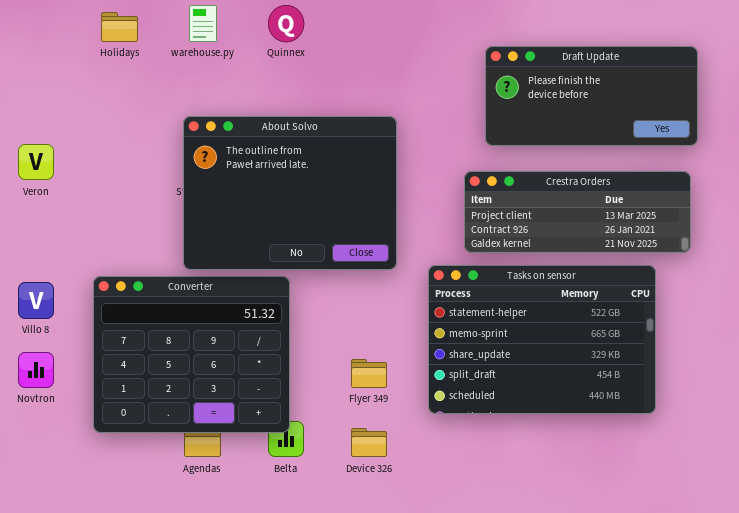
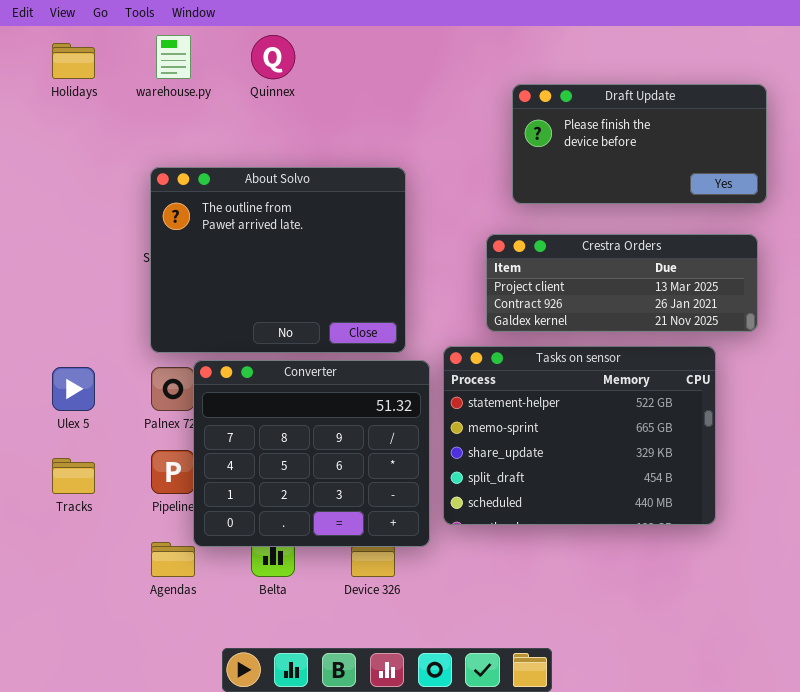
Converter: [93,276,290,433] -> [193,360,430,547], moved

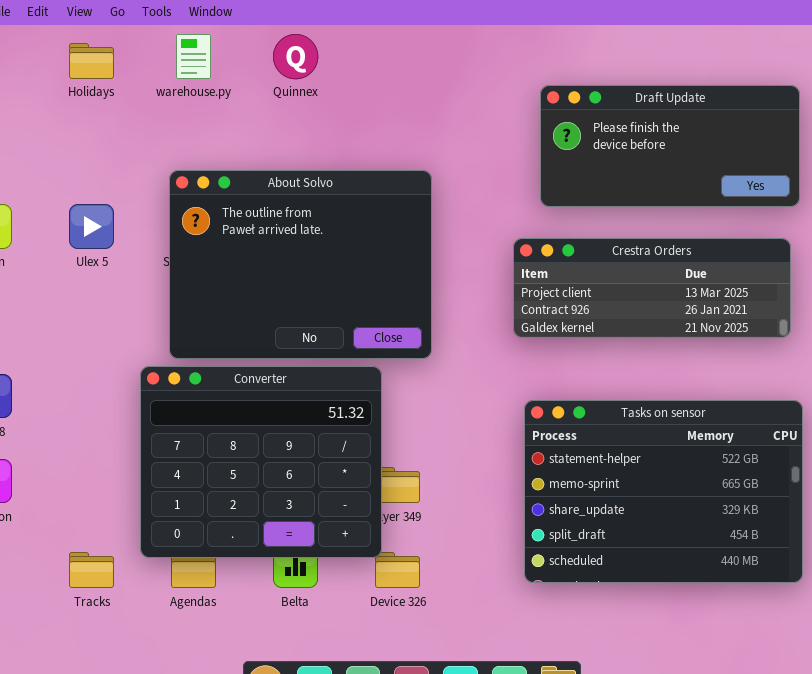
Tasks on sensor: [443,346,716,525] -> [524,400,803,583], moved
Converter: [193,360,430,547] -> [140,366,382,558], moved
Ulex 5: [52,367,95,411] -> [69,204,114,249], moved
Tracks: [52,458,95,494] -> [69,552,114,588], moved

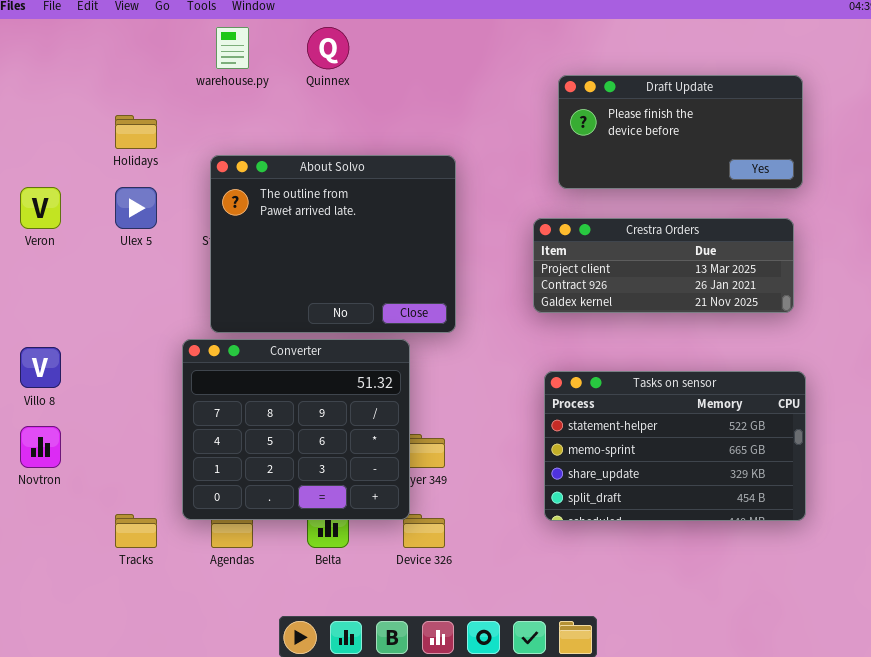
Holidays: [69,43,114,79] -> [115,115,157,149], moved
Tasks on sensor: [524,400,803,583] -> [544,371,806,521], resized

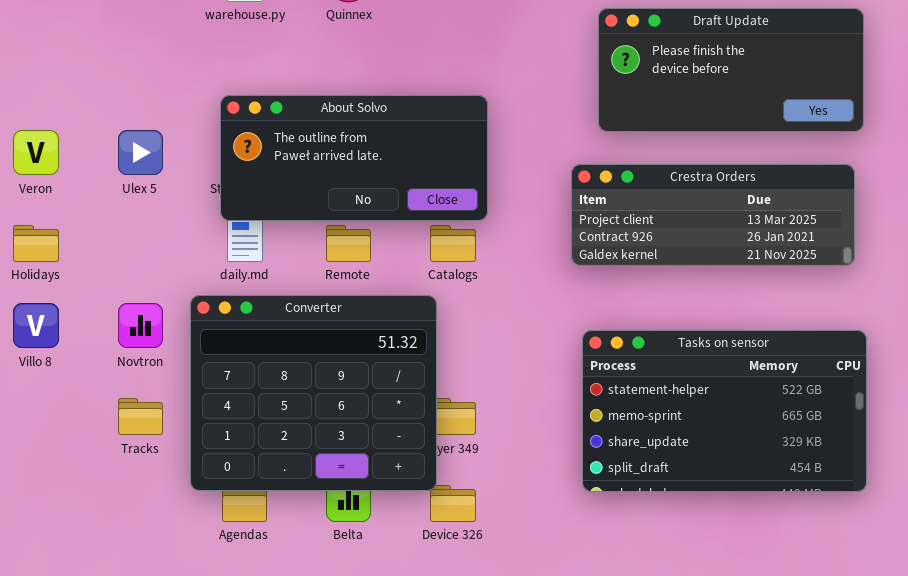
Holidays: [115,115,157,149] -> [13,225,59,262], moved
About Solvo: [210,155,456,333] -> [220,95,488,221], resized
Novtron: [20,426,61,468] -> [118,303,163,348], moved
Tracks: [115,514,157,548] -> [118,398,163,435], moved

